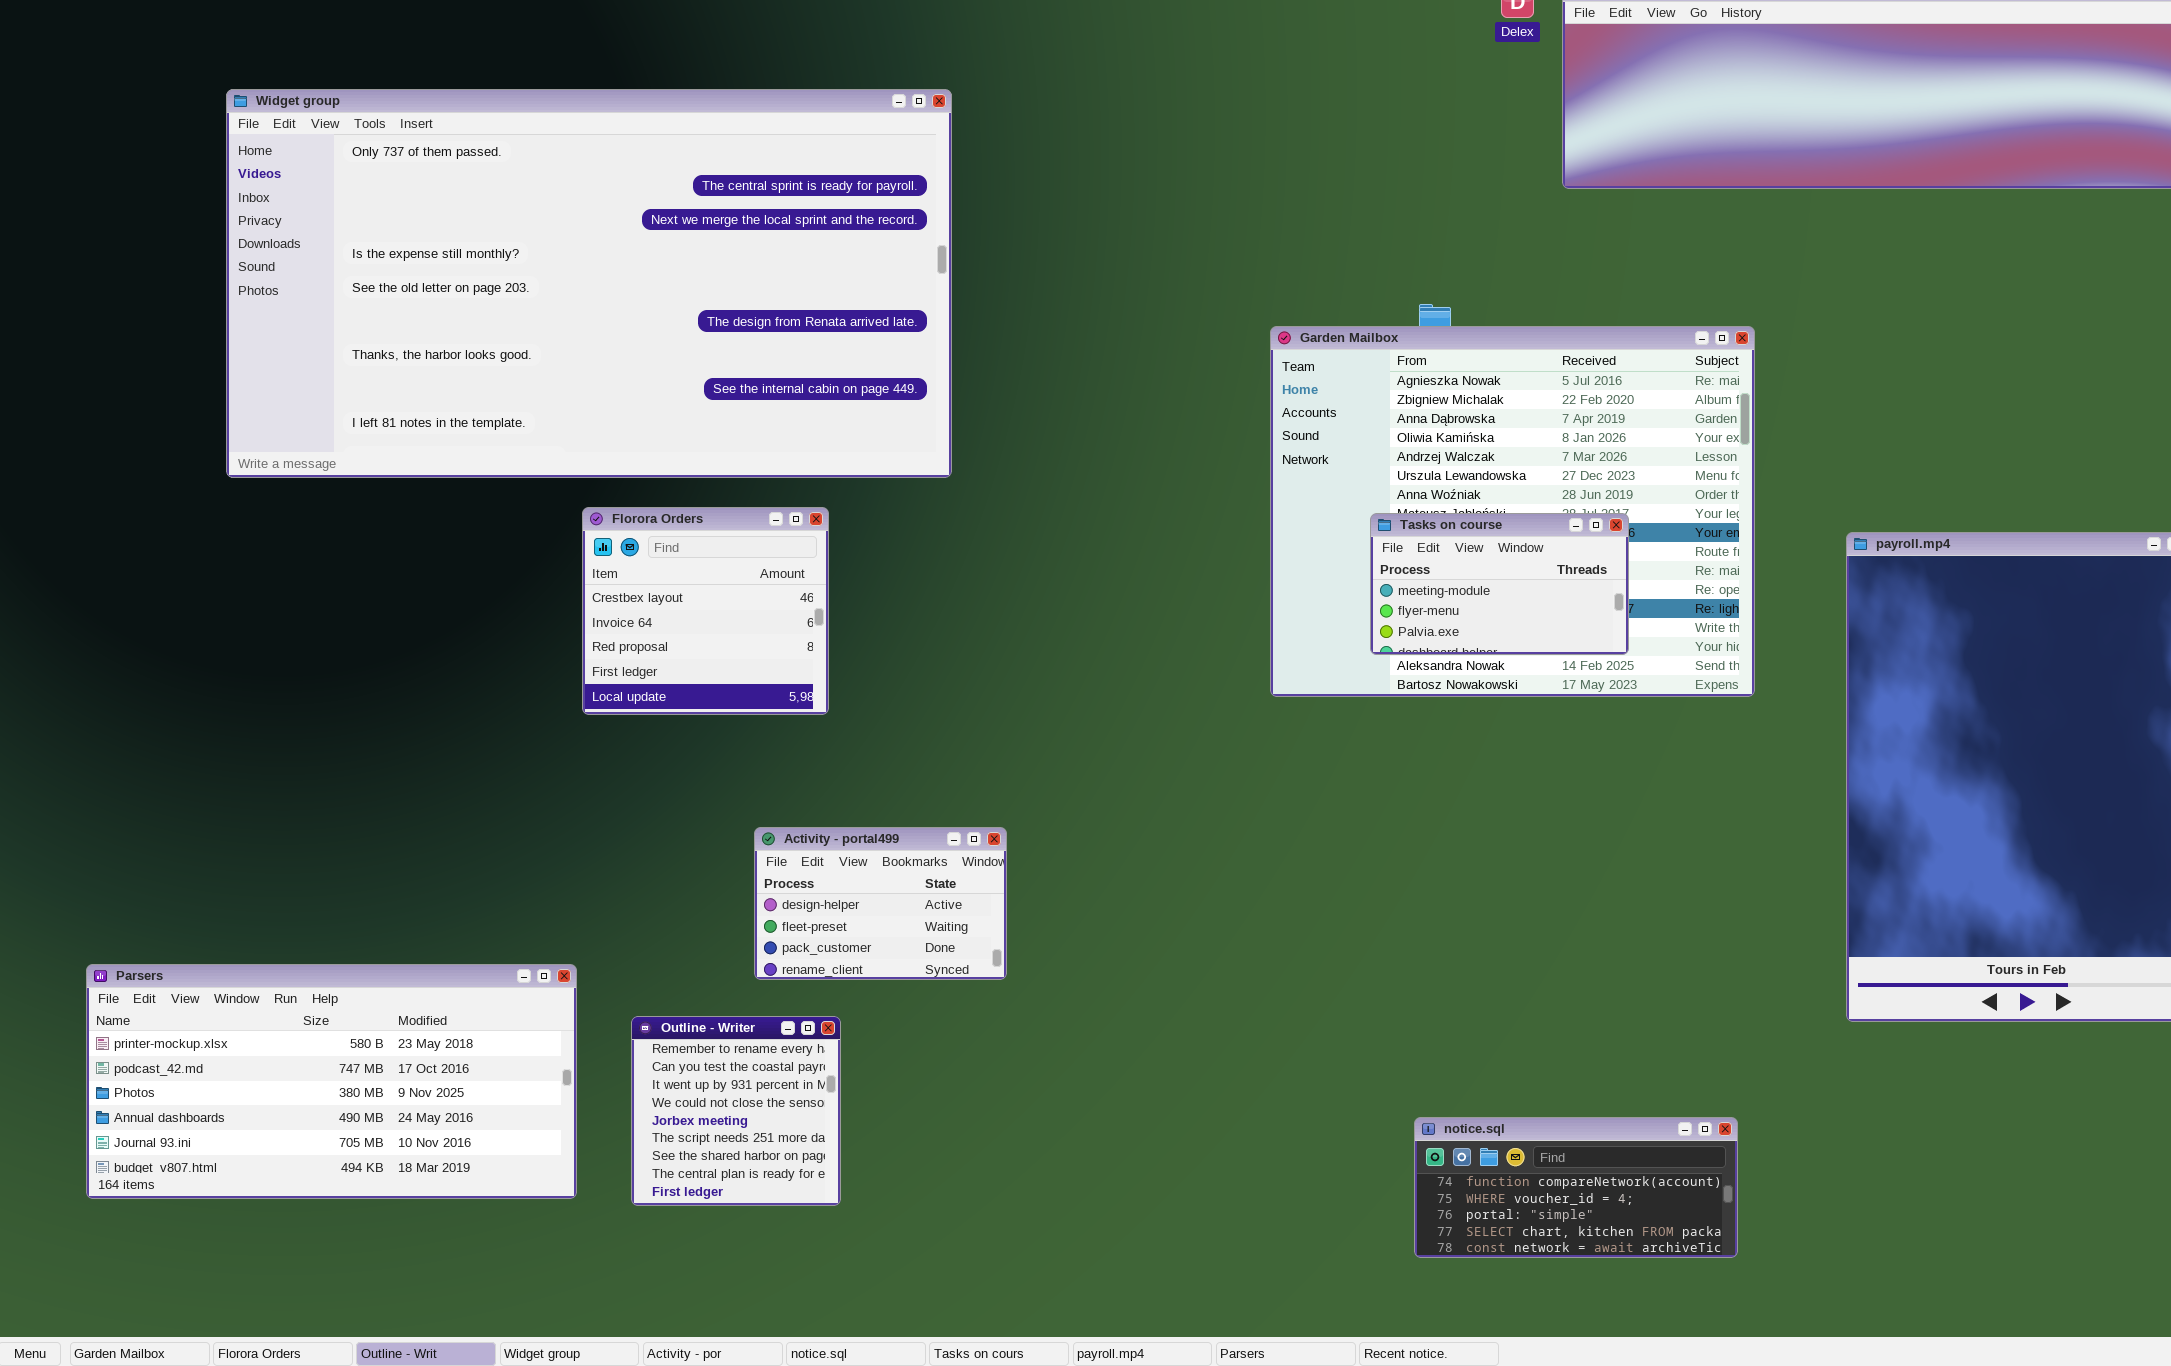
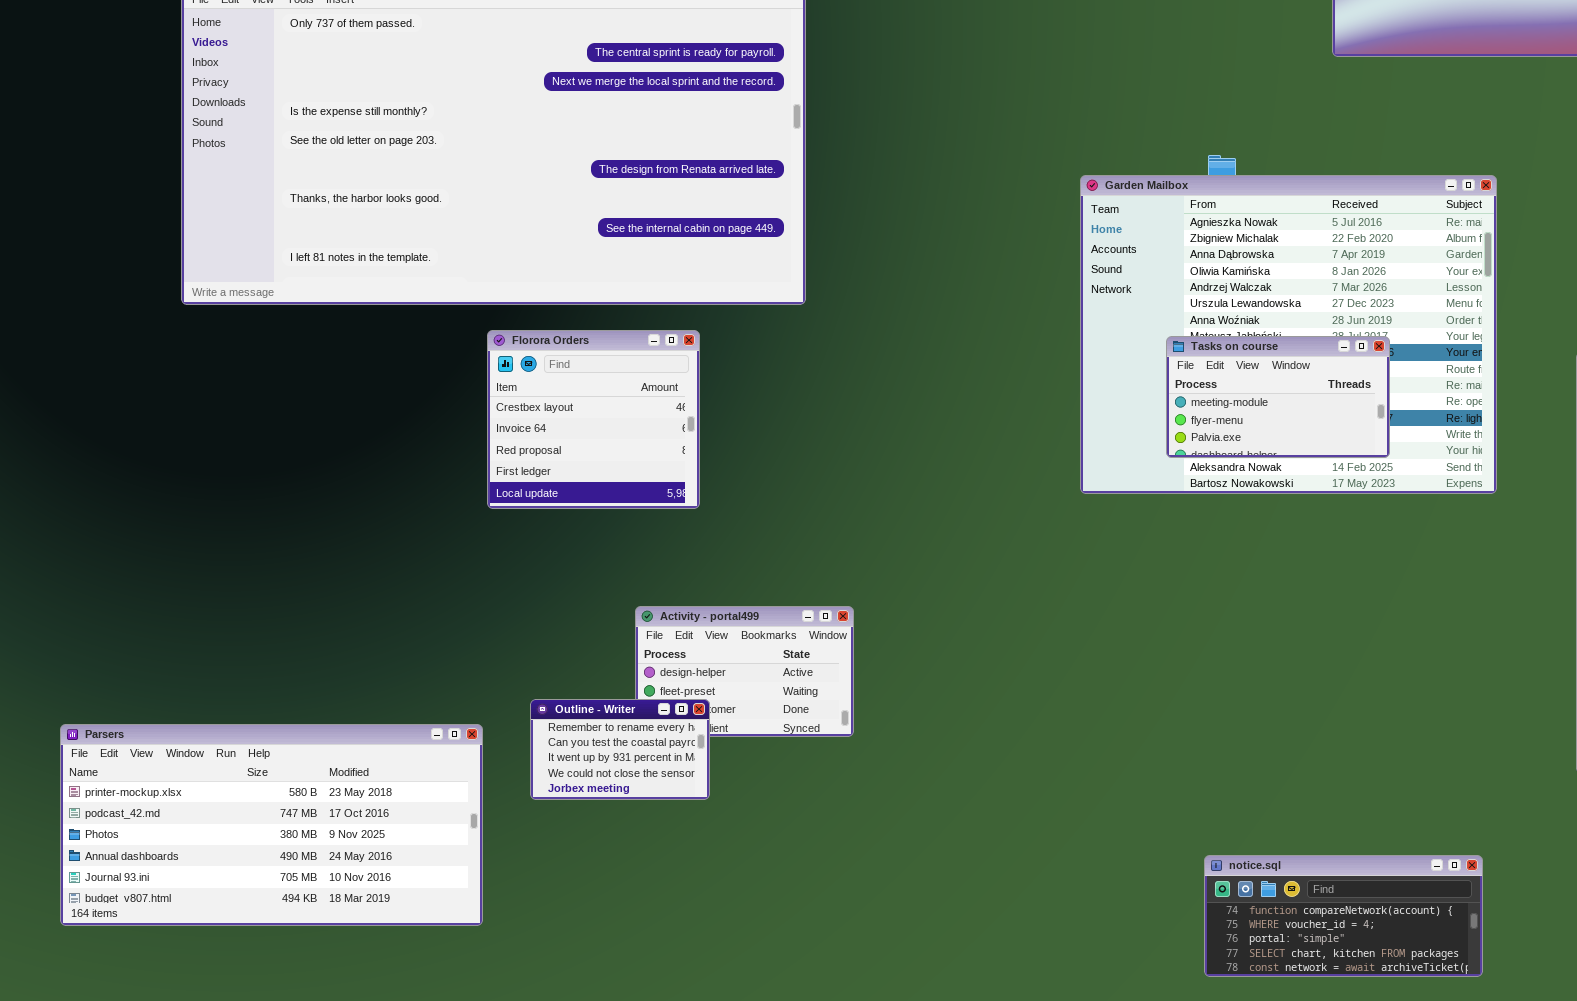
Outline - Writer: [631,1016,841,1206] -> [530,699,710,800], moved, resized

